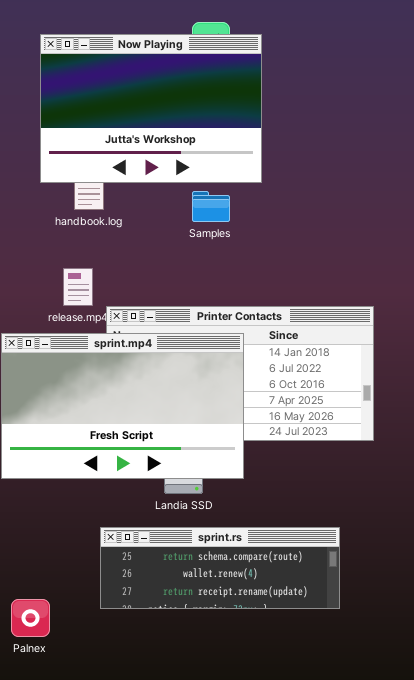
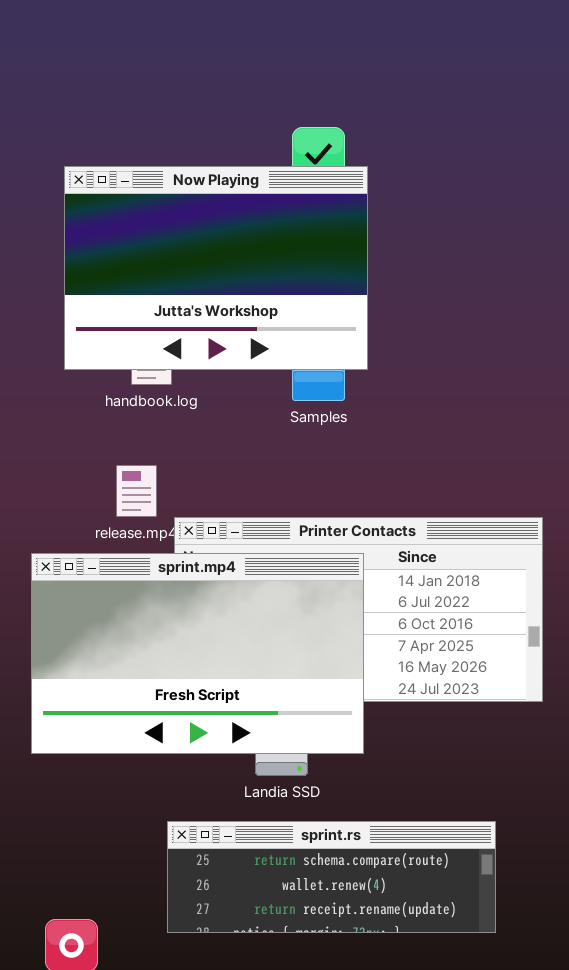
Now Playing: [40,34,262,183] -> [64,166,368,370], moved

